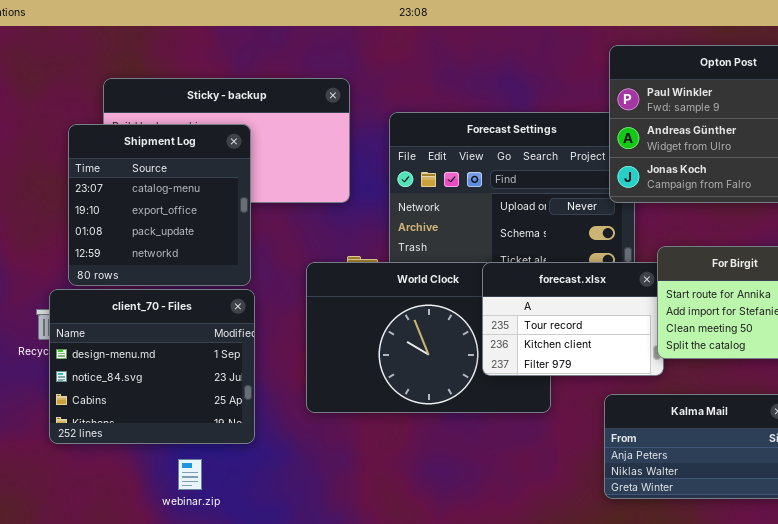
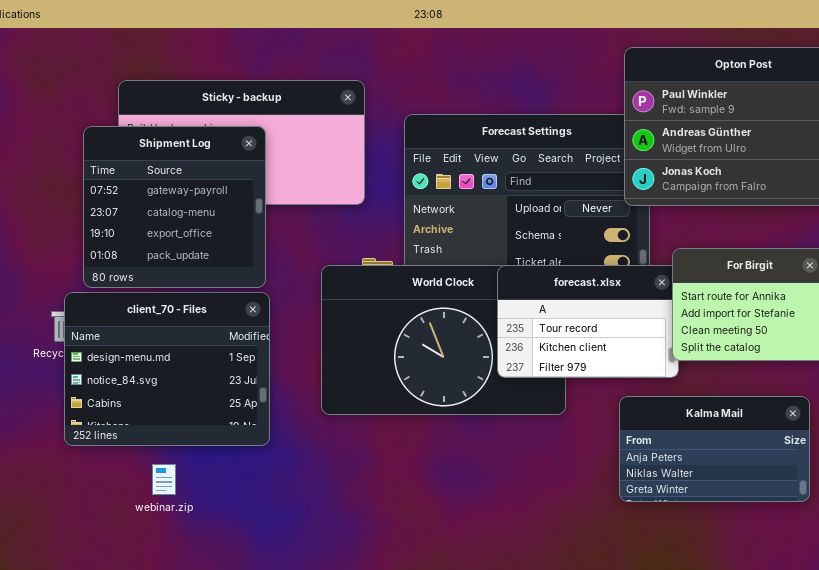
Shipment Log: [68,124,251,286] -> [83,126,266,288], scrolled up 1 row
webinar.zip: [178,459,202,490] -> [152,464,176,495], moved

